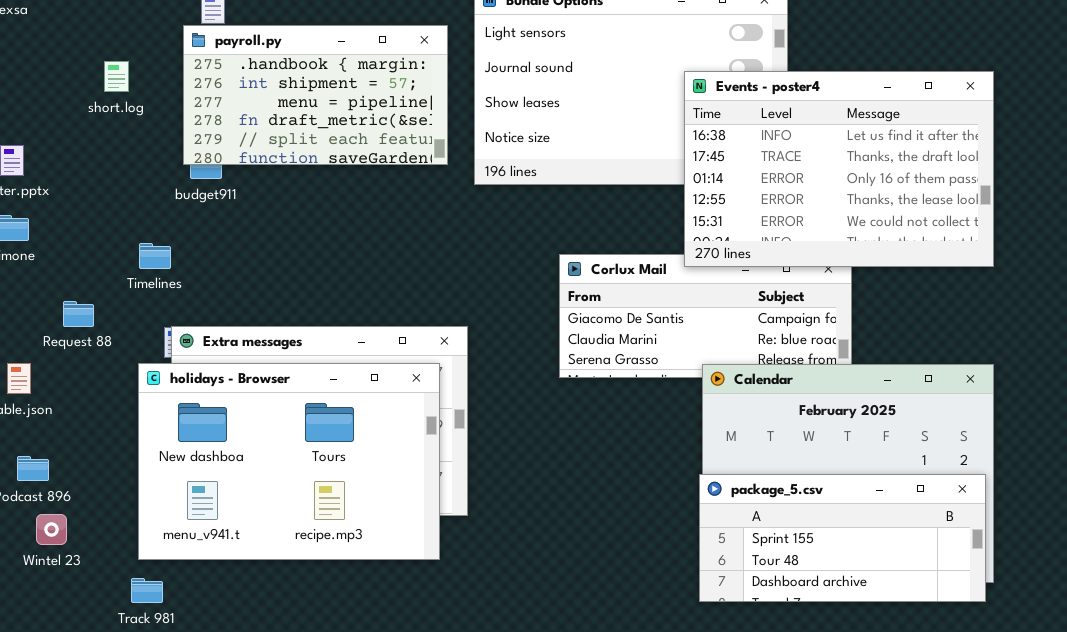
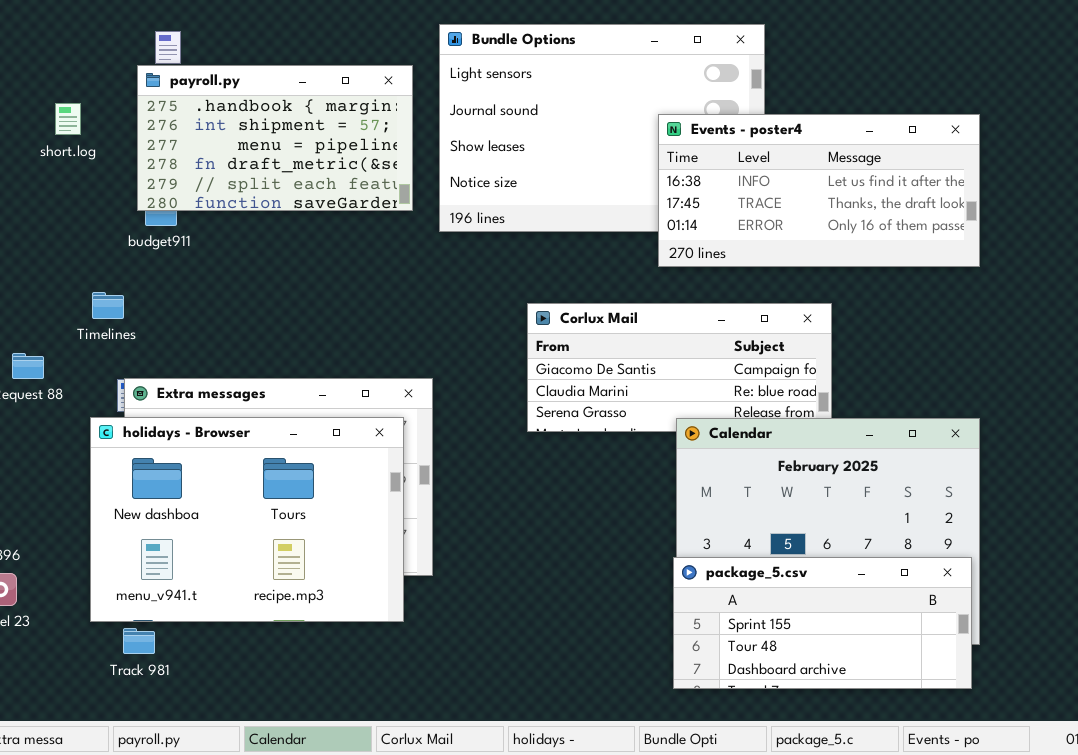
Events - poster4: [684,71,994,267] -> [658,114,980,267], resized
package_5.csv: [699,474,986,602] -> [673,557,972,689], moved
Track 981: [131,578,163,603] -> [123,628,155,654], moved

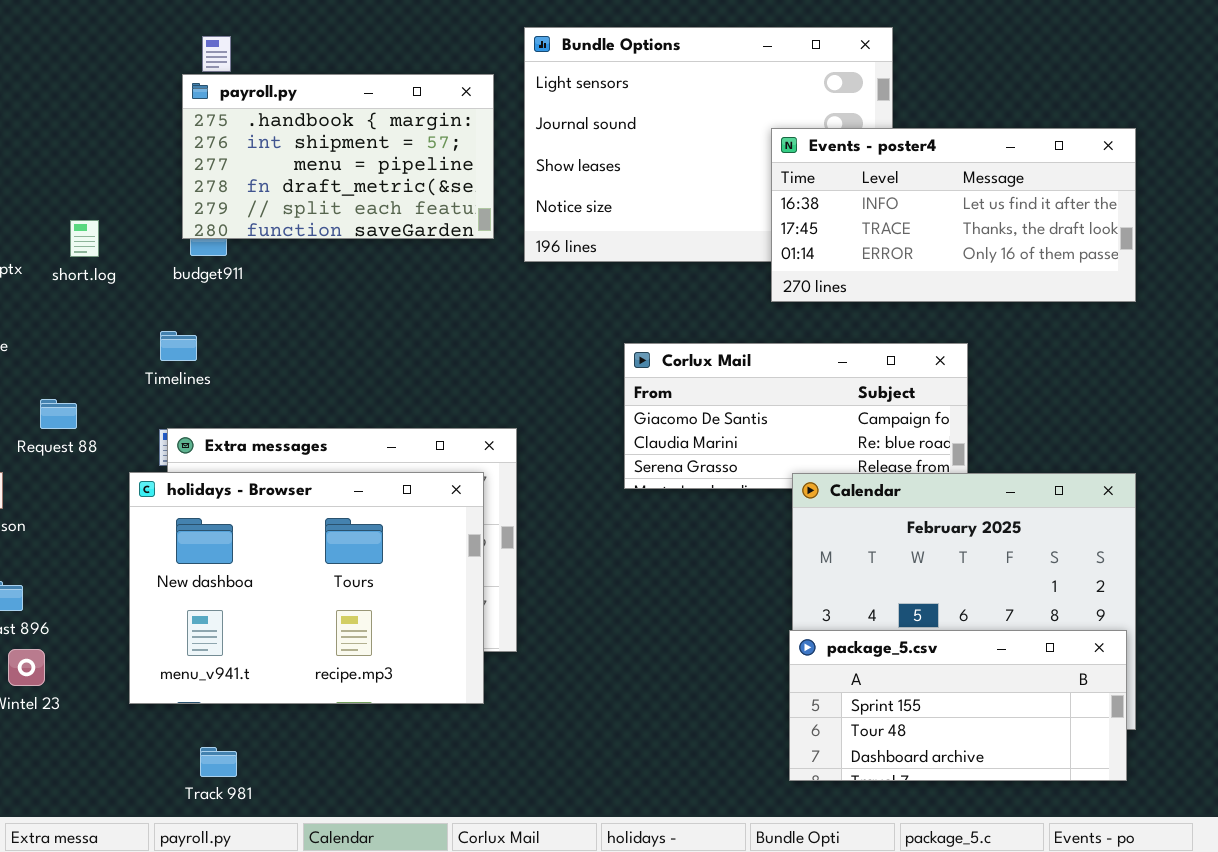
short.log: [55,103,81,135] -> [70,220,99,257], moved
Timelines: [92,292,124,319] -> [160,331,197,361], moved
Track 981: [123,628,155,654] -> [200,747,237,777], moved

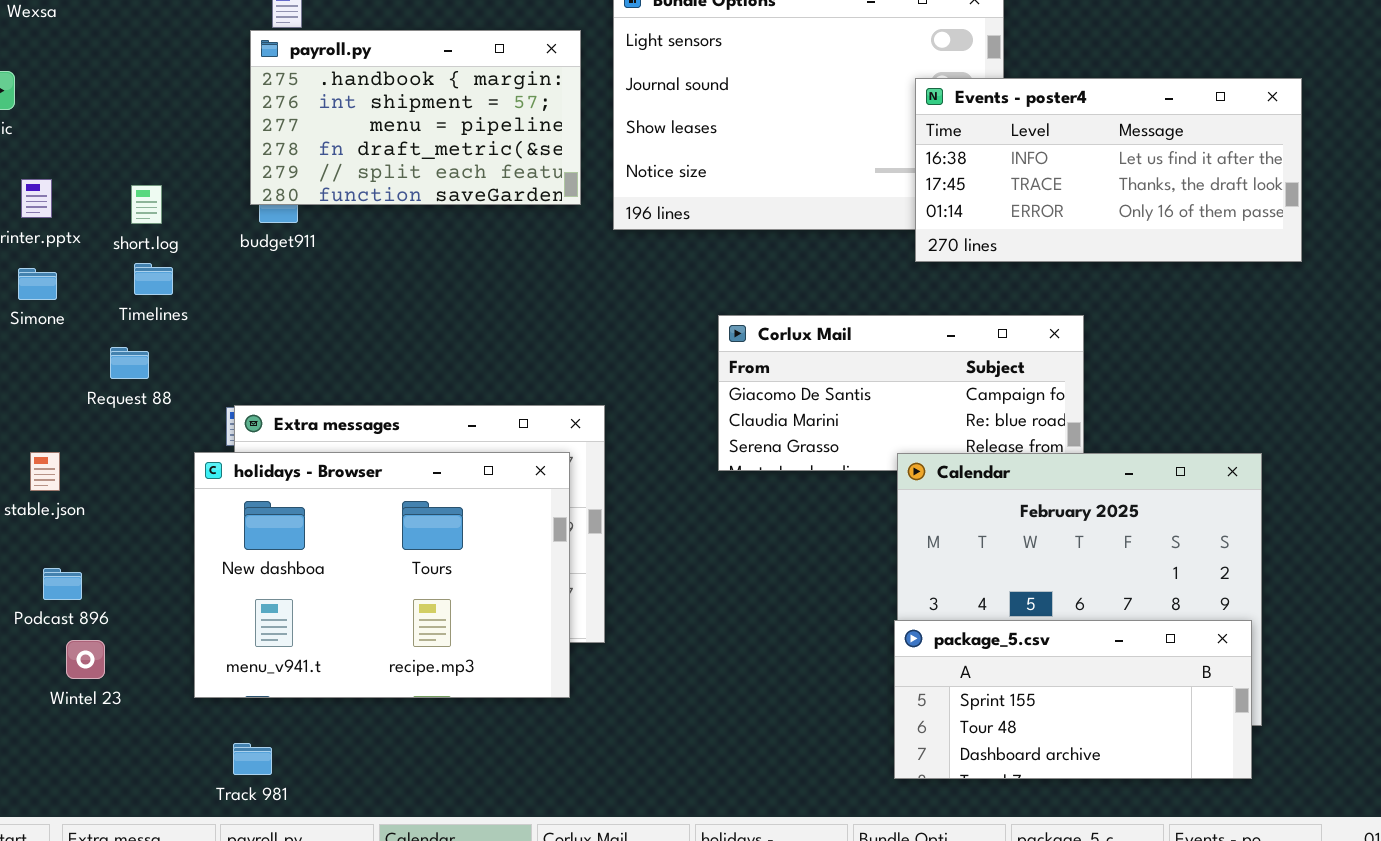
Events - poster4: [771,128,1136,302] -> [915,78,1302,262], moved
Timelines: [160,331,197,361] -> [134,263,173,295], moved
Request 88: [40,399,77,429] -> [110,347,149,379], moved
Track 981: [200,747,237,777] -> [233,743,272,775], moved

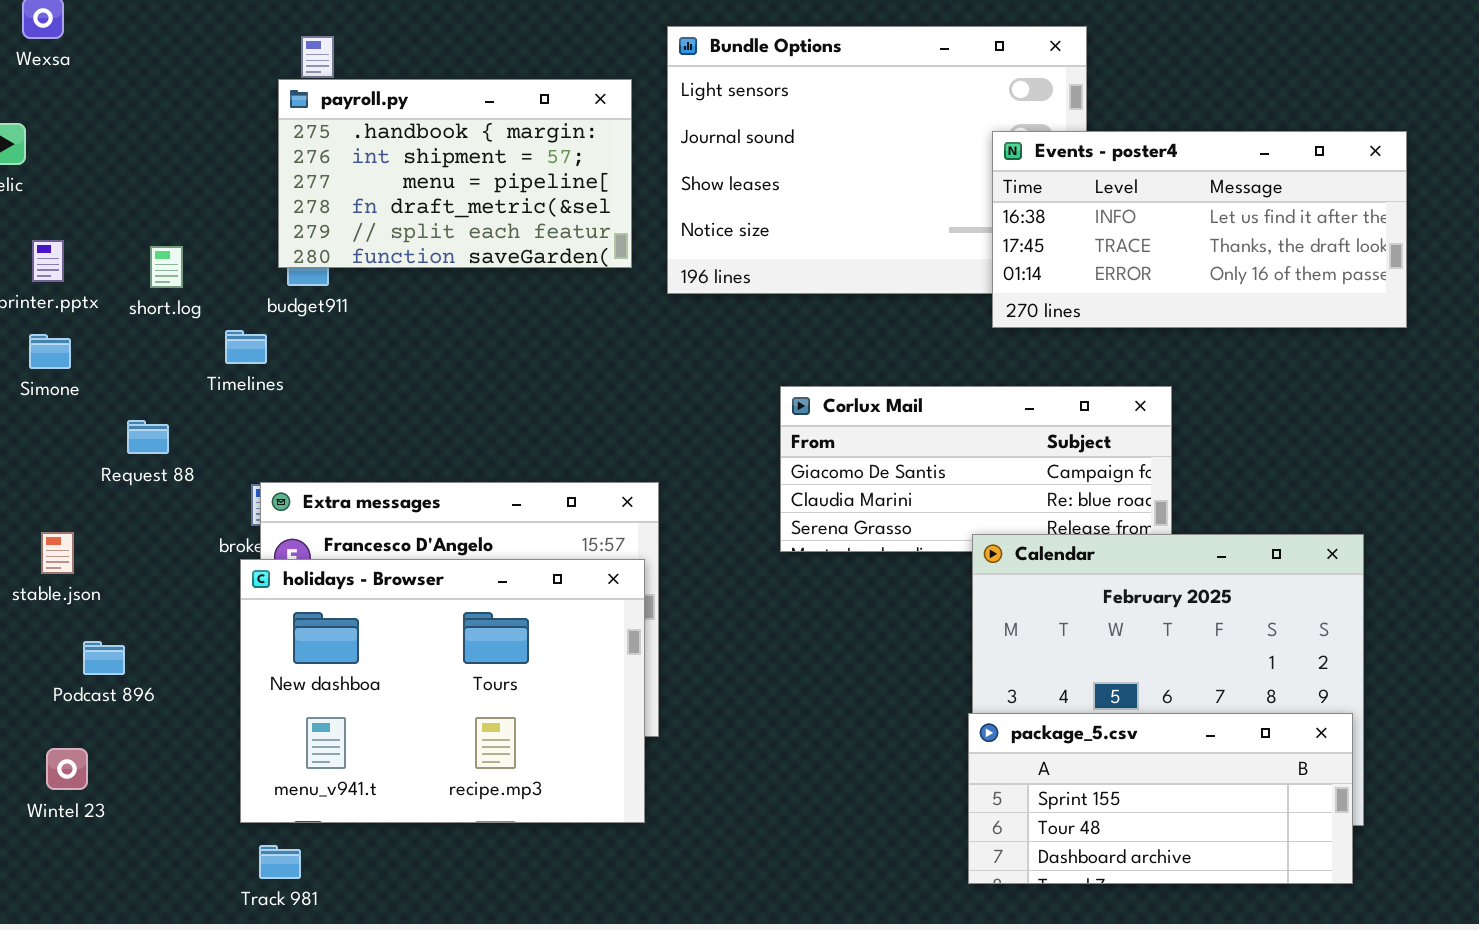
Timelines: [134,263,173,295] -> [225,330,267,364], moved
holidays - Browser: [194,452,570,698] -> [240,559,645,823], moved
Podcast 896: [43,568,82,600] -> [83,641,125,675], moved
Wintel 23: [66,640,105,679] -> [46,748,88,790], moved

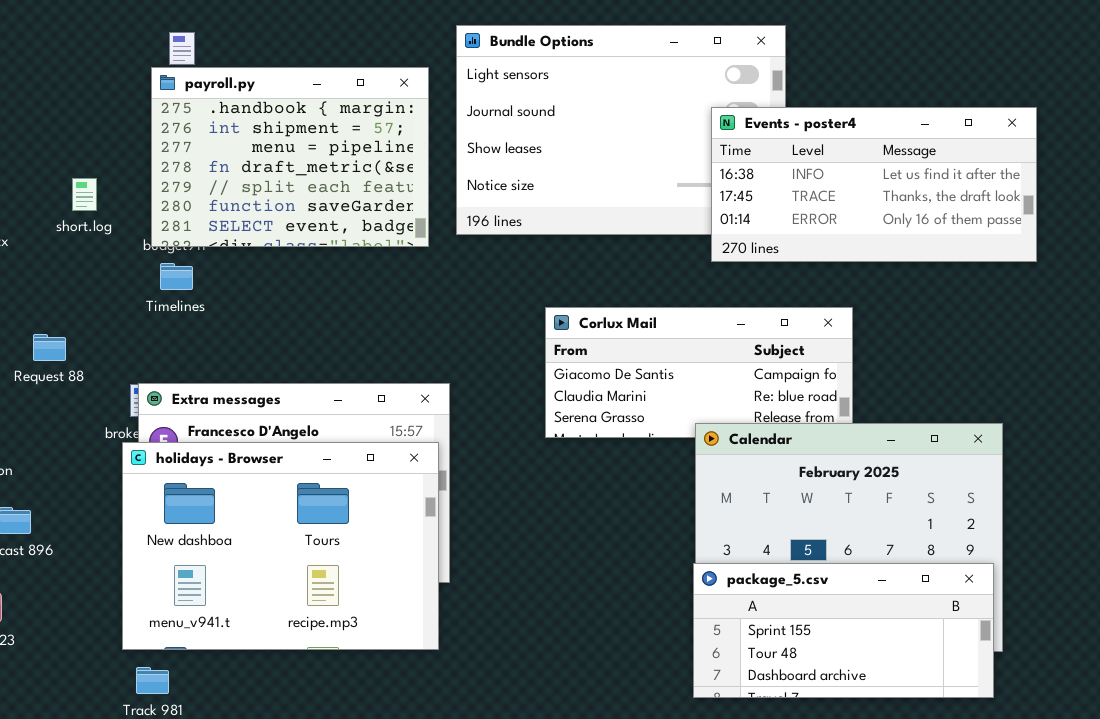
payroll.py: [278,79,632,268] -> [151,67,429,247], resized
short.log: [150,246,183,288] -> [72,178,97,211], moved
Timelines: [225,330,267,364] -> [160,263,193,290], moved

